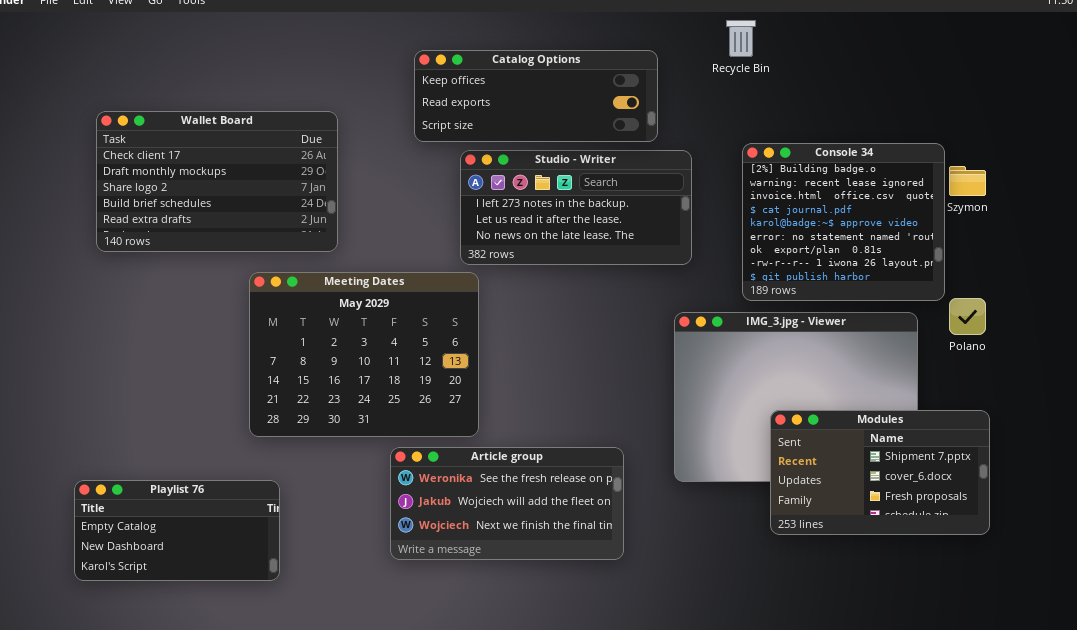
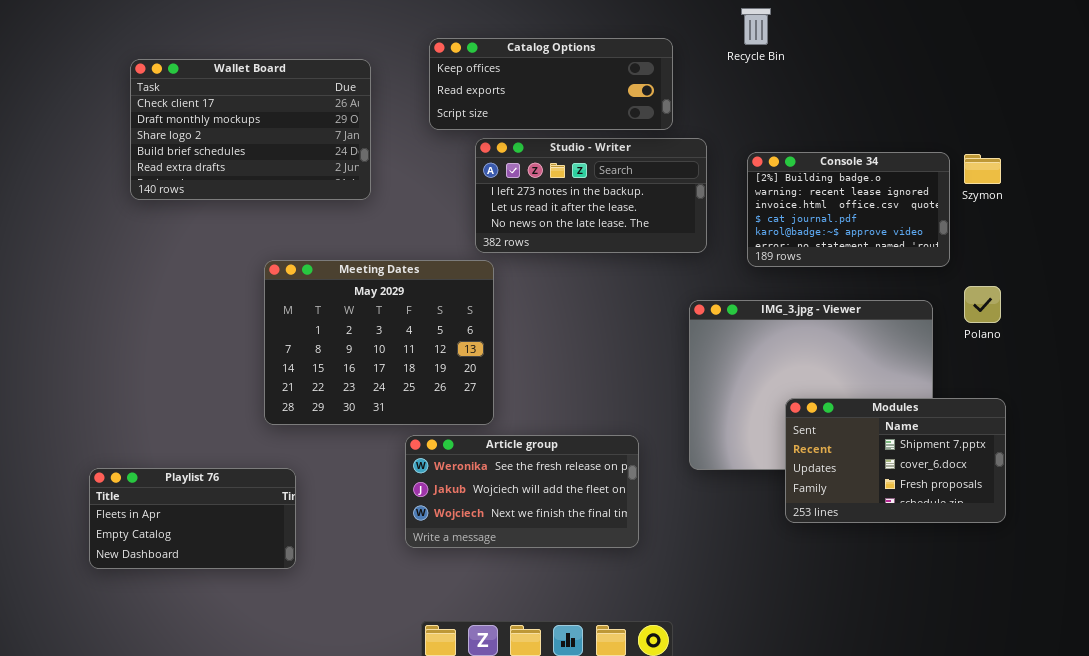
Wallet Board: [96,111,338,252] -> [130,59,371,200], moved
Console 34: [742,143,945,301] -> [747,152,950,267], moved, resized
Playlist 76: [74,480,280,581] -> [89,468,296,569], scrolled up 1 row

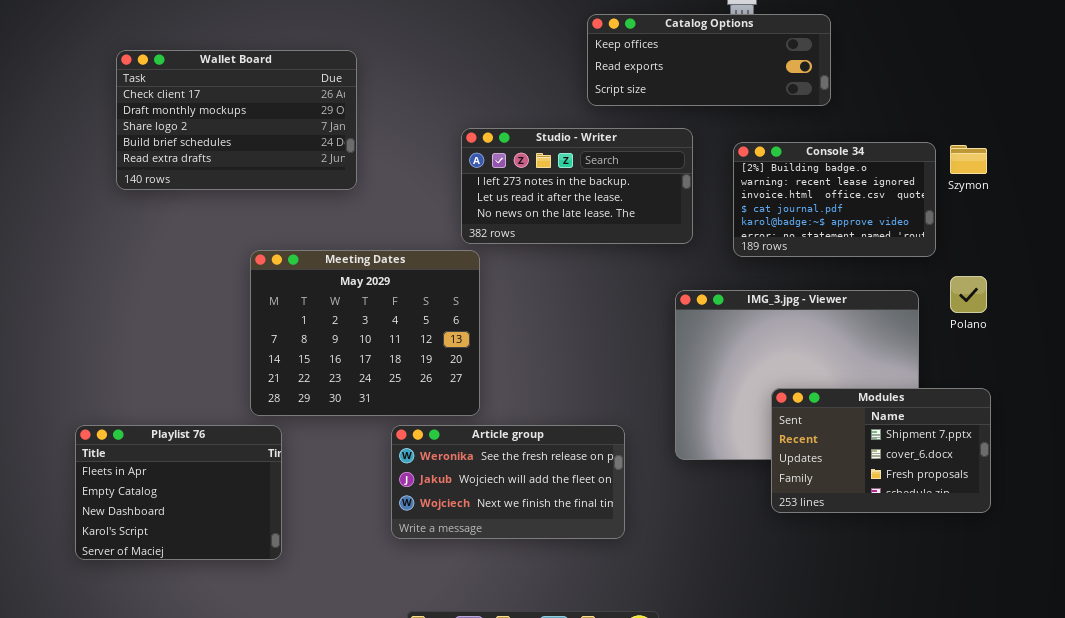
Catalog Options: [429,38,673,130] -> [587,14,831,106], moved
Playlist 76: [89,468,296,569] -> [75,425,282,560], resized

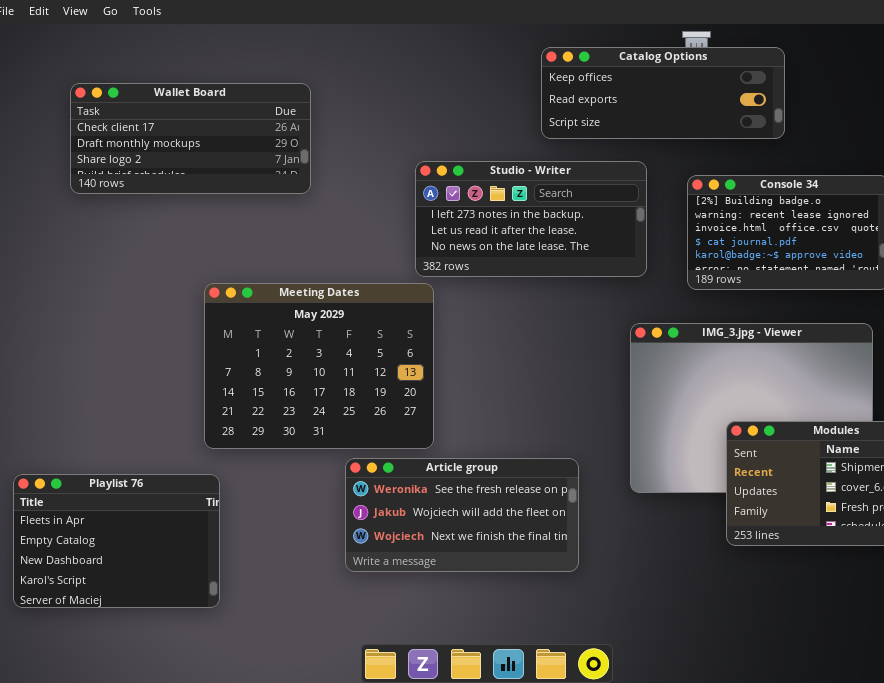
Wallet Board: [116,50,357,190] -> [70,83,311,194], resized
Playlist 76: [75,425,282,560] -> [13,474,220,608], moved

